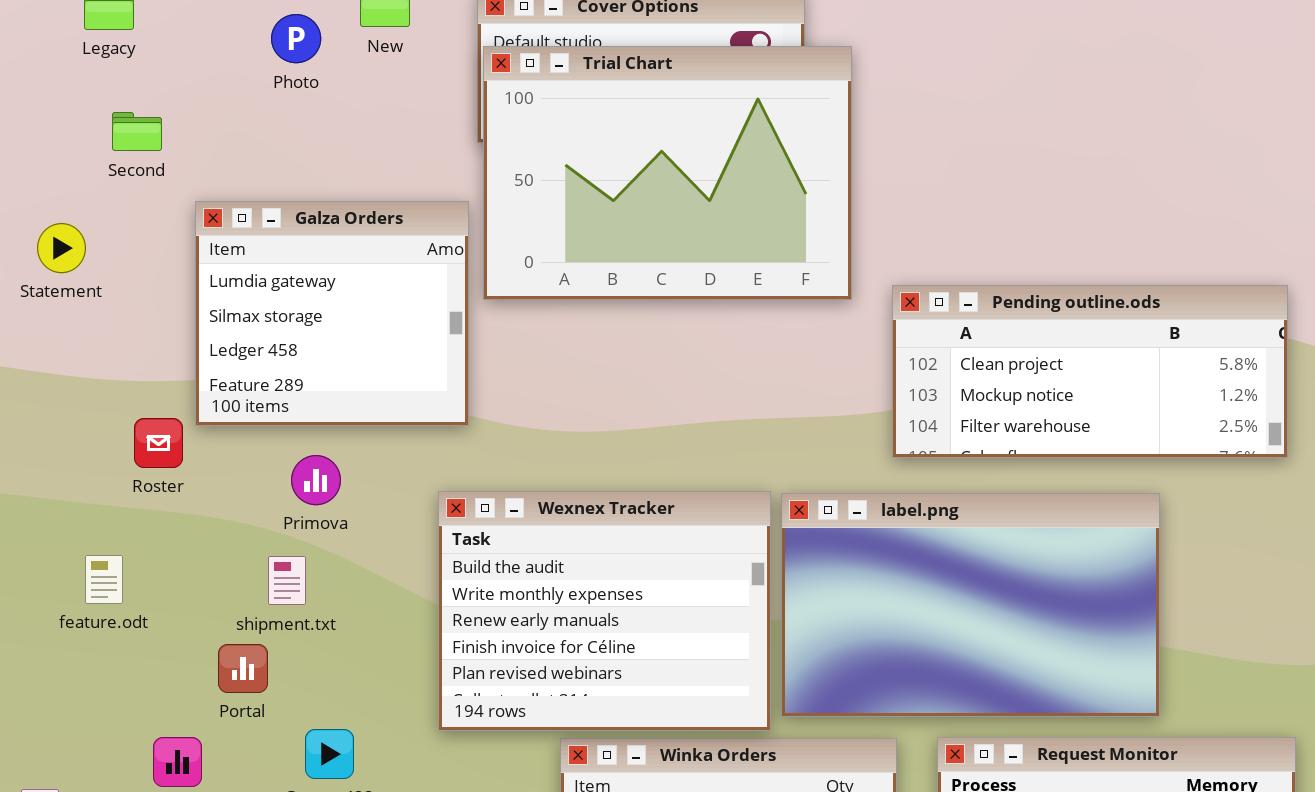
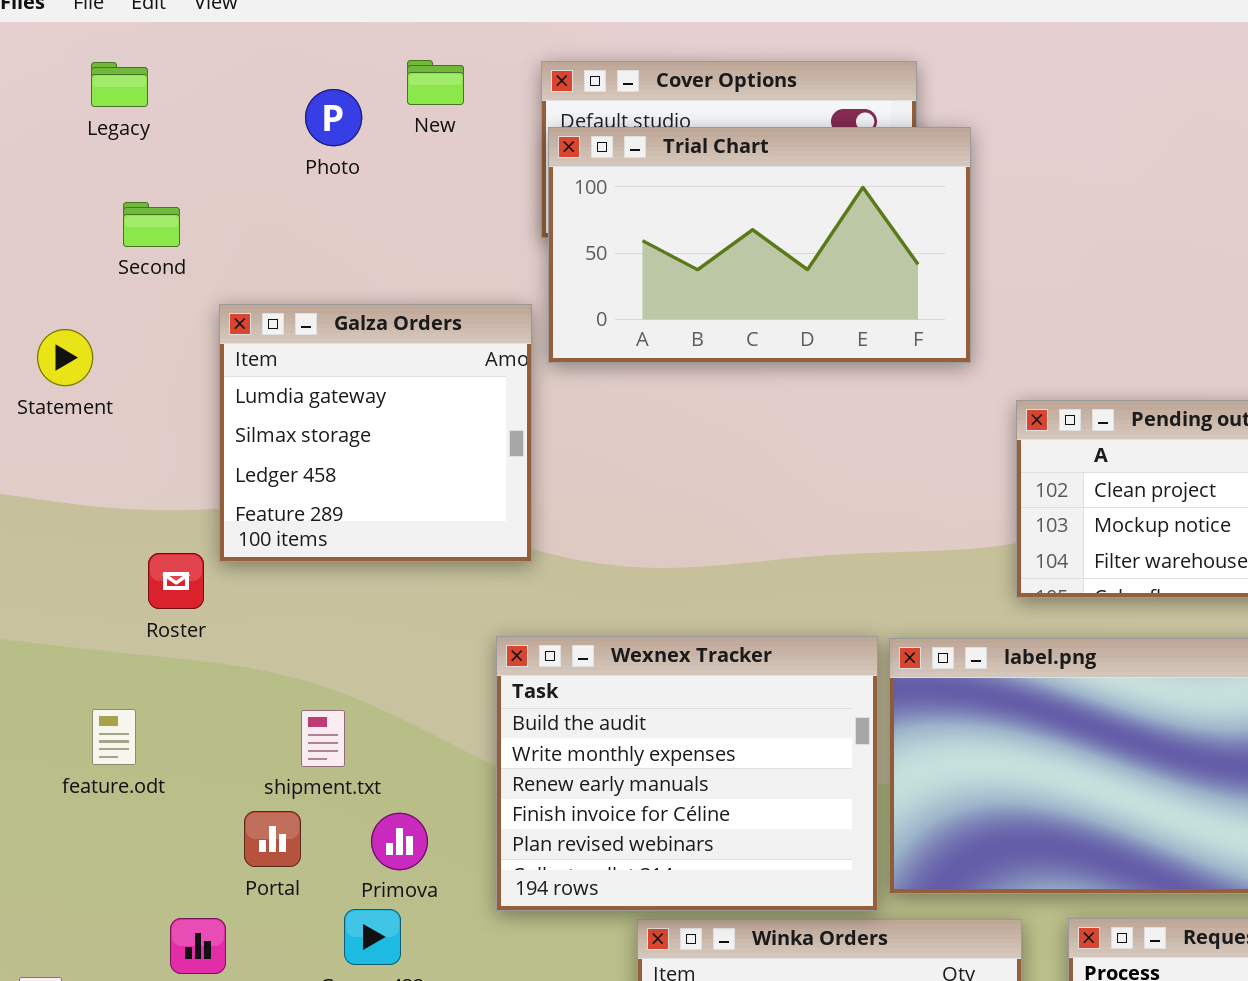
Trial Chart: [483,46,852,300] -> [548,127,971,363], resized
Primova: [291,455,341,505] -> [371,813,428,870], moved

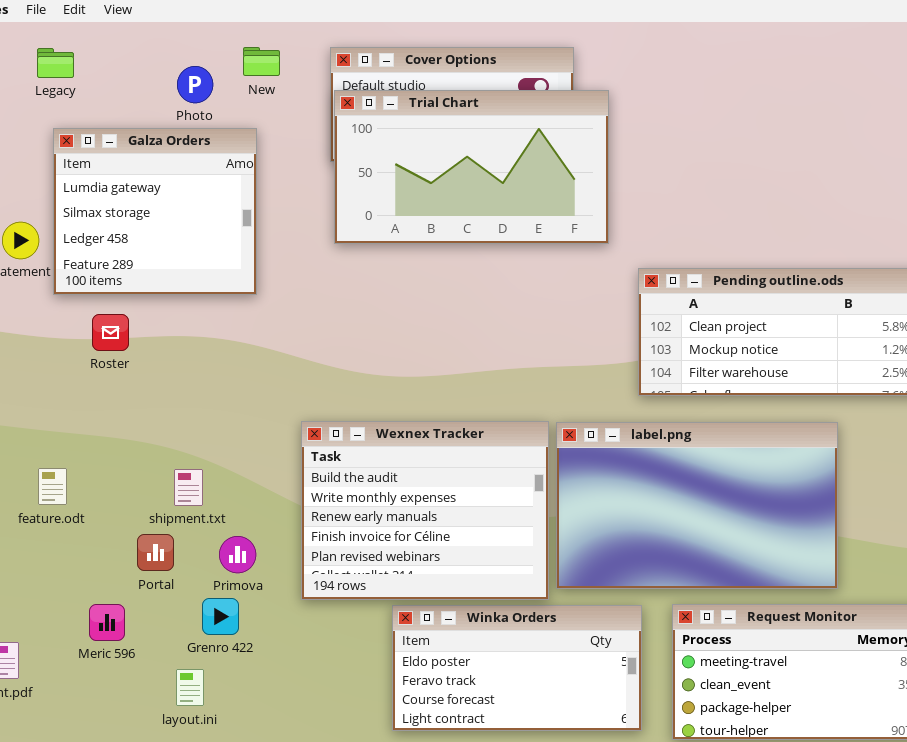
Galza Orders: [219,304,532,562] -> [53,128,257,295], moved
Roster: [148,553,204,609] -> [92,314,129,351], moved

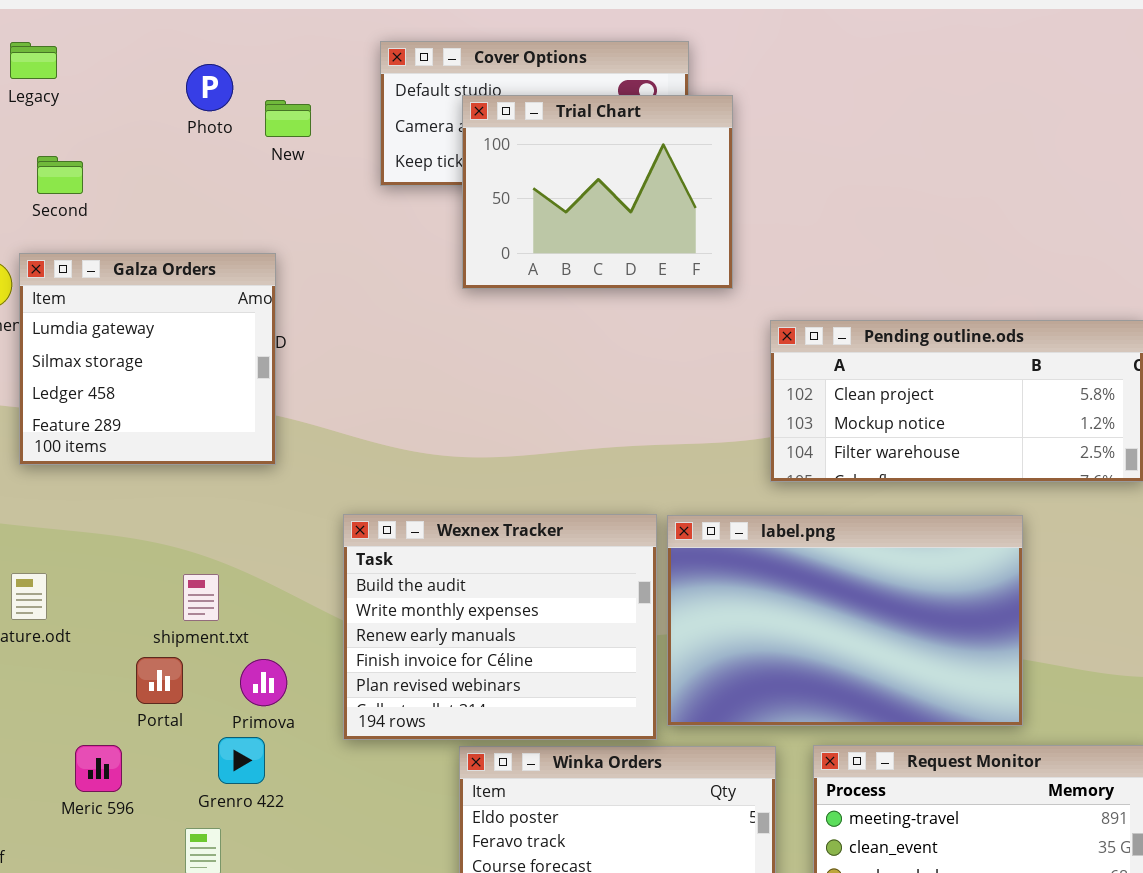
New: [243,47,280,76] -> [265,100,311,137], moved
Trial Chart: [334,90,609,244] -> [462,95,733,289], resized
Galza Orders: [53,128,257,295] -> [19,253,276,465], moved

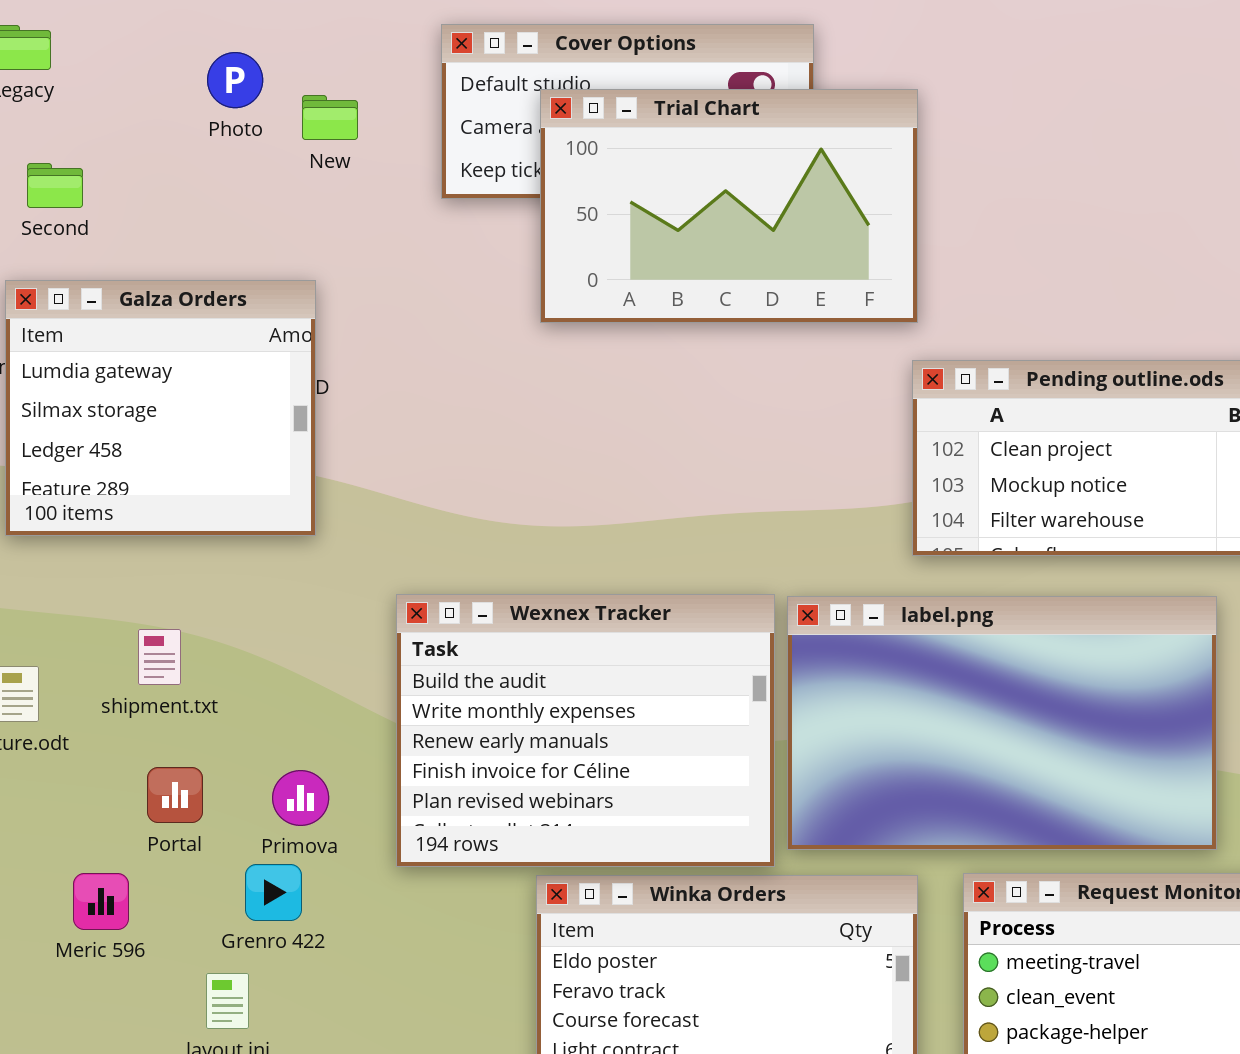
Trial Chart: [462,95,733,289] -> [540,89,918,323], resized
shipment.txt: [183,574,219,621] -> [138,629,181,685], moved

